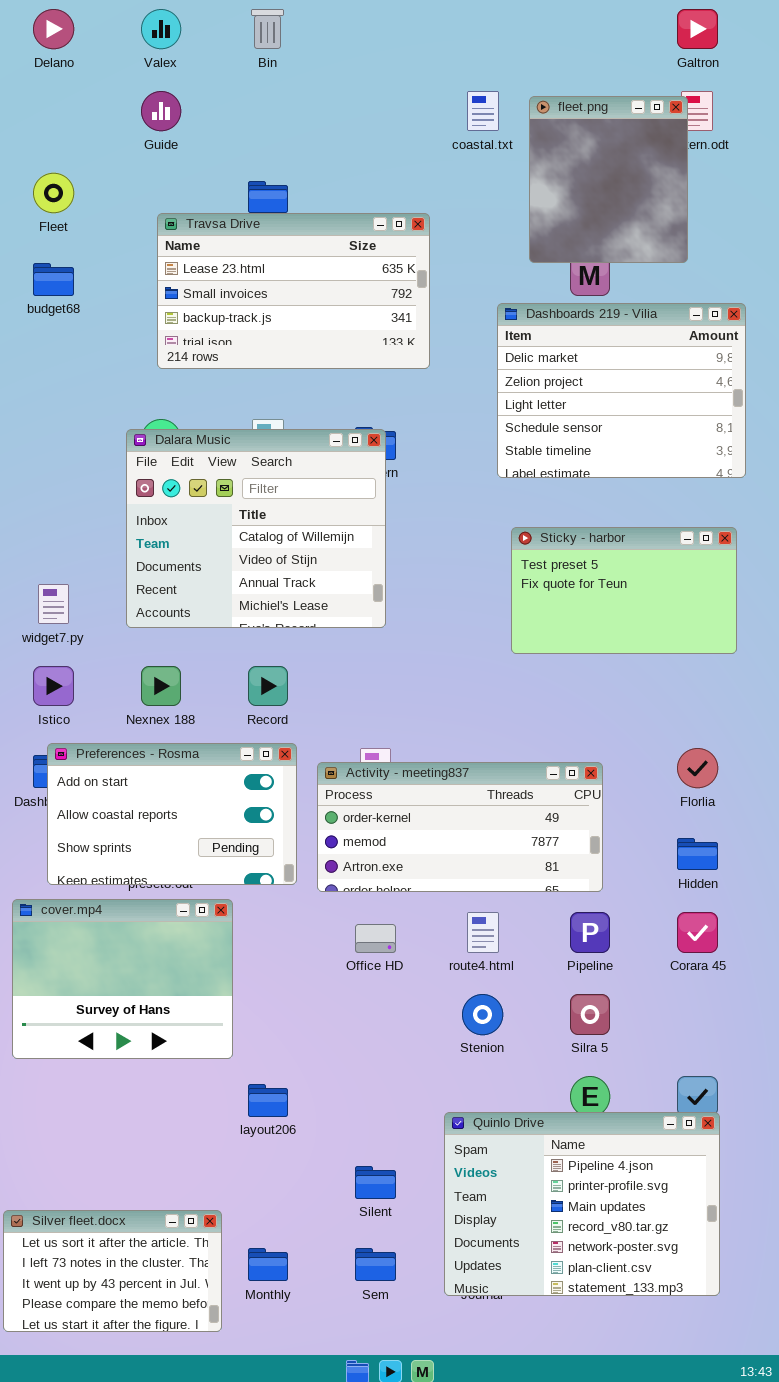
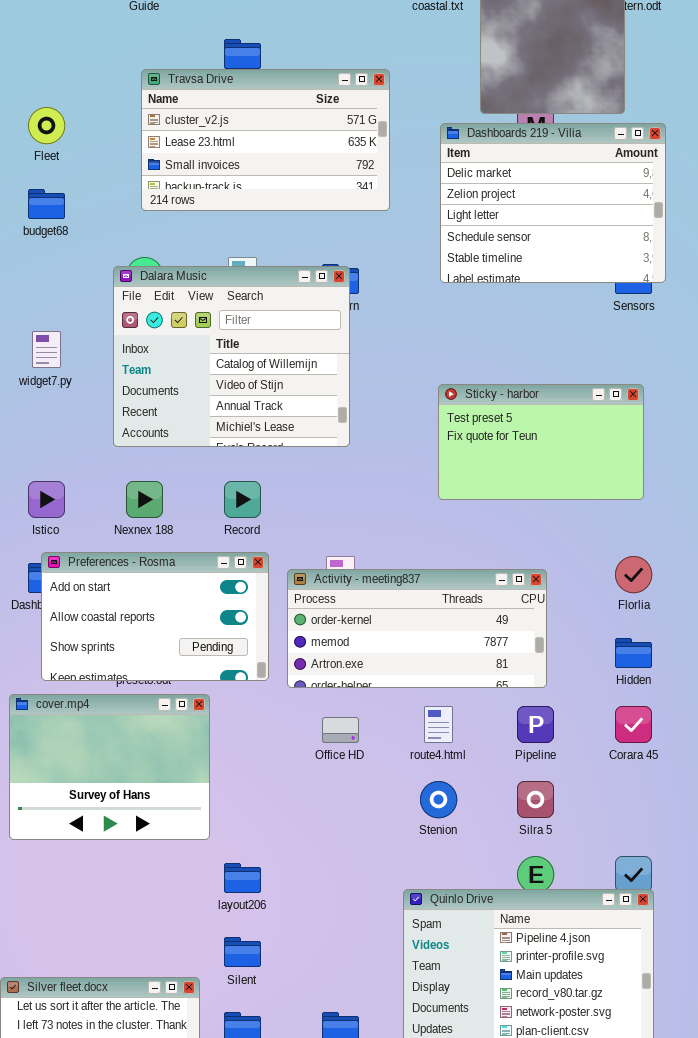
Fleet: [33,173,74,213] -> [28,107,65,144], moved
Travsa Drive: [157,213,430,369] -> [141,69,390,211], scrolled up 1 row
budget68: [33,263,74,296] -> [28,189,65,219], moved
Dashboards 219 - Vilia: [497,303,746,478] -> [440,123,666,283], moved
Sticky - harbor: [511,527,737,654] -> [438,384,644,500], moved
widget7.py: [38,584,69,624] -> [32,331,61,368], moved
Silent: [355,1166,396,1199] -> [224,937,261,967], moved

